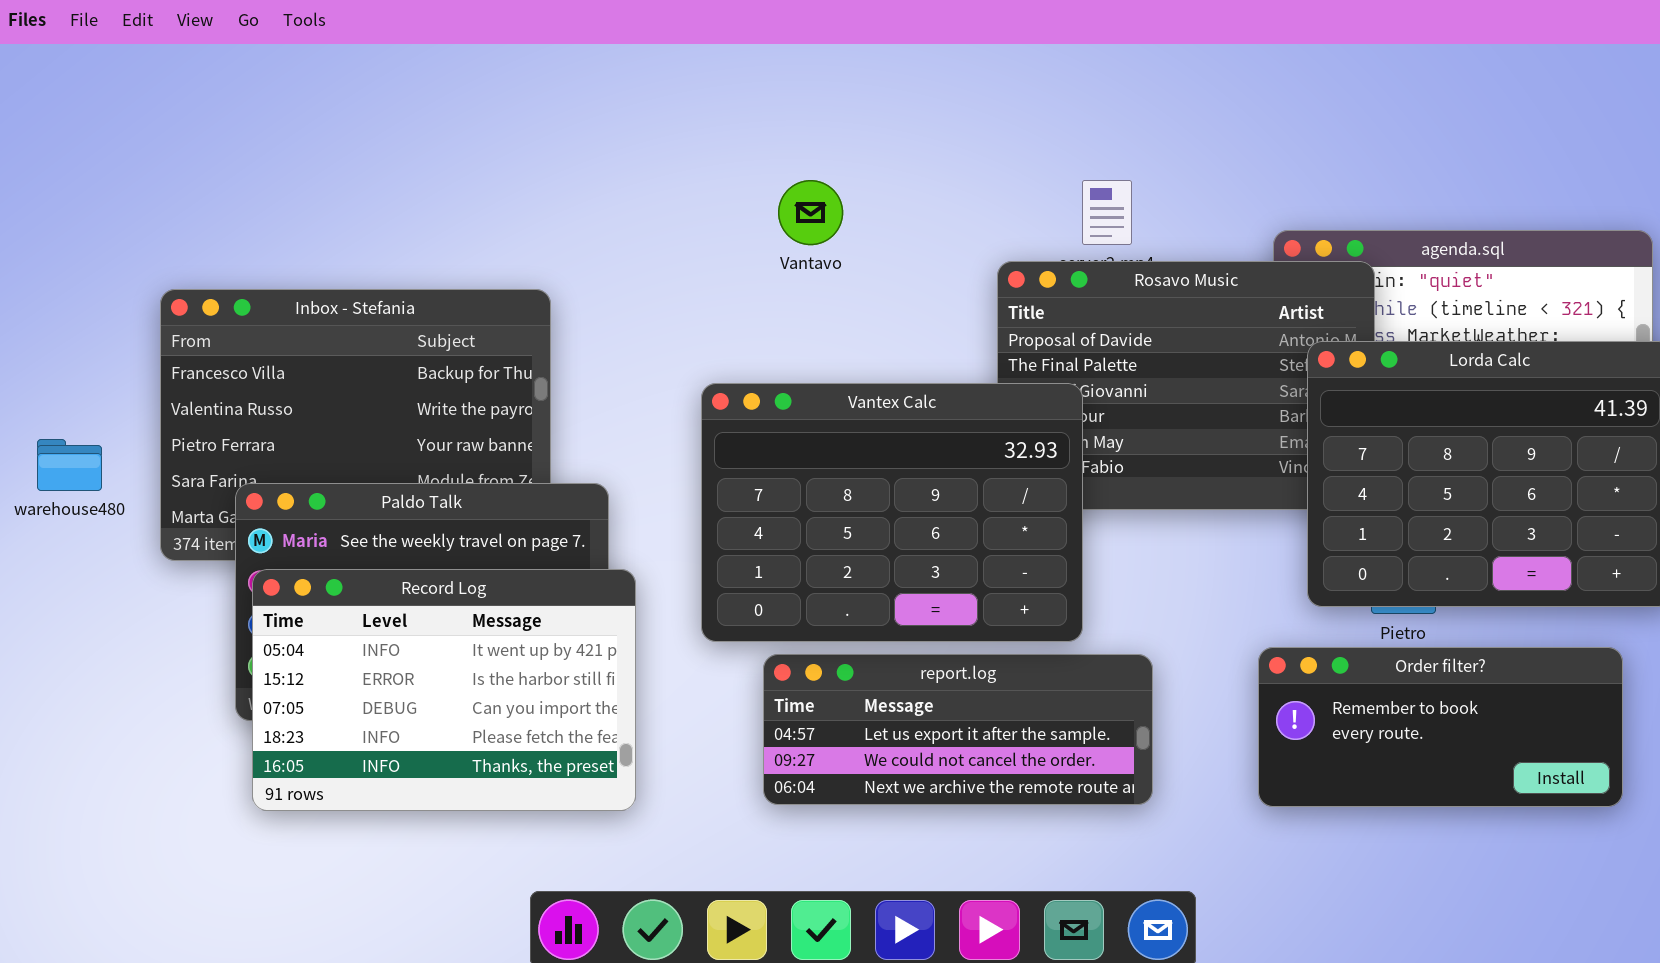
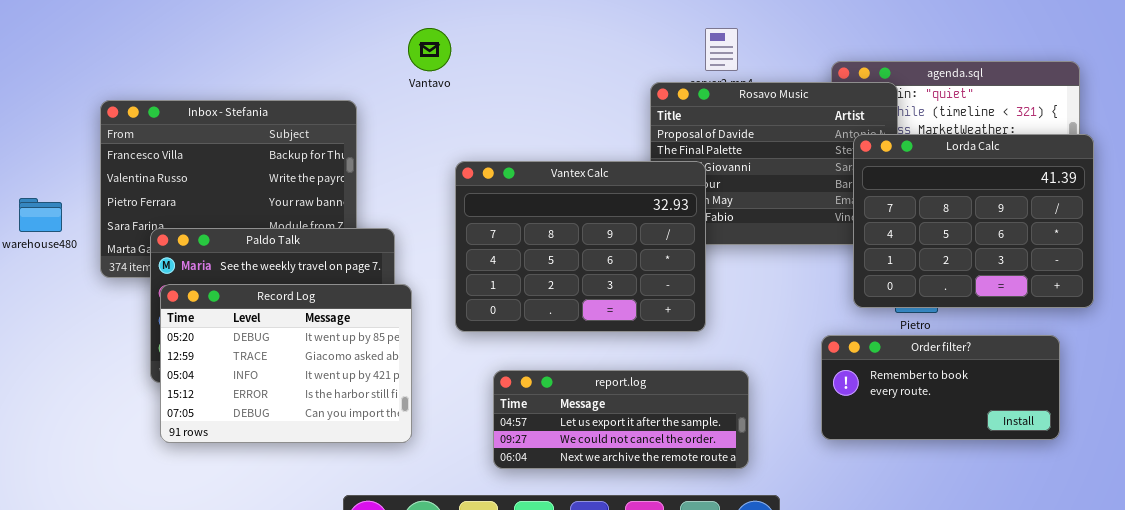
Vantavo: [778,180,843,245] -> [408,28,451,71], moved
Record Log: [252,569,636,811] -> [160,284,412,443], scrolled up 2 rows
report.log: [763,654,1153,805] -> [493,370,749,469], moved

